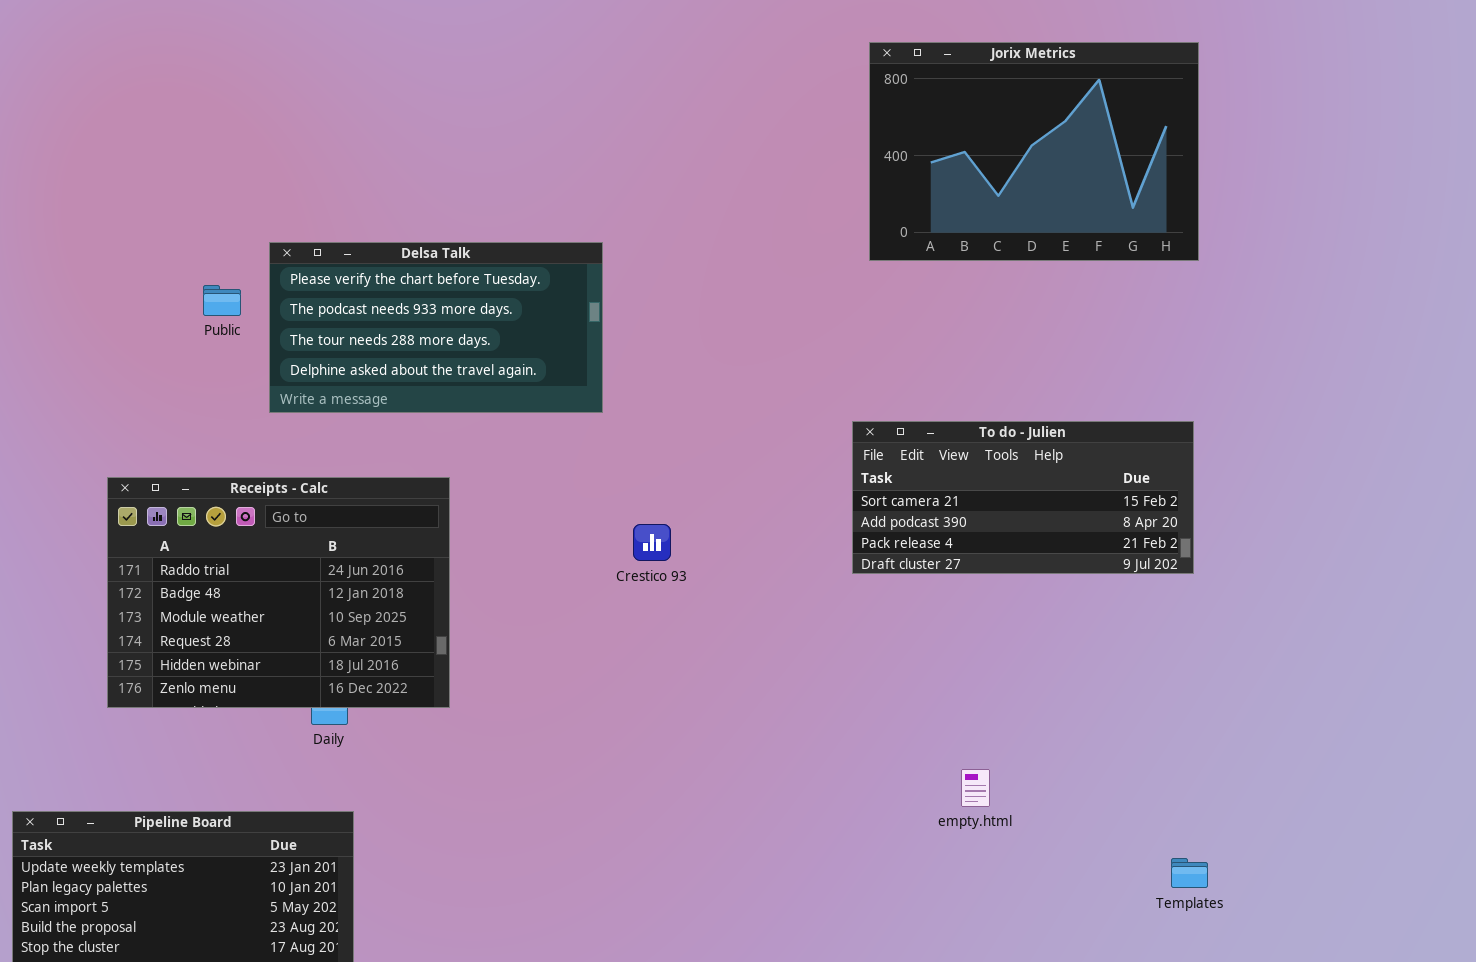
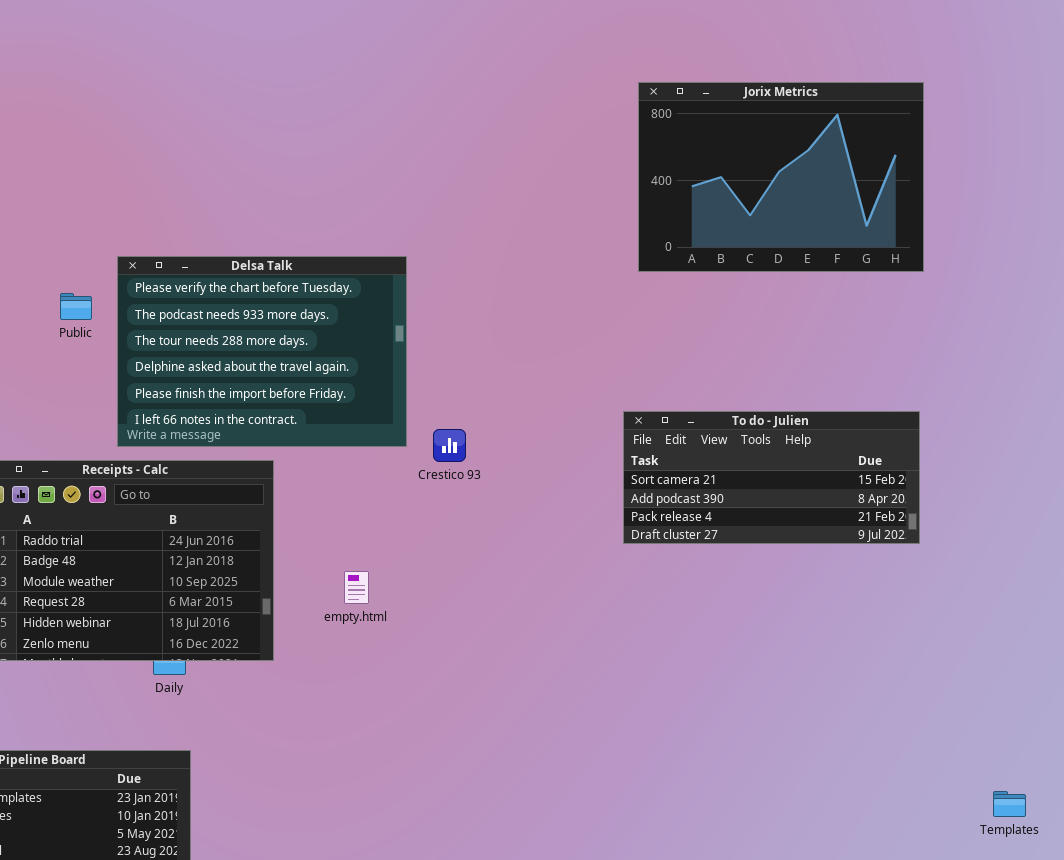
Delsa Talk: [269,242,603,413] -> [117,256,407,447], resized
Crestico 93: [633,524,671,561] -> [433,429,466,462], moved
empty.html: [961,769,990,807] -> [344,571,369,604], moved
Templates: [1171,858,1208,888] -> [993,791,1026,817], moved

